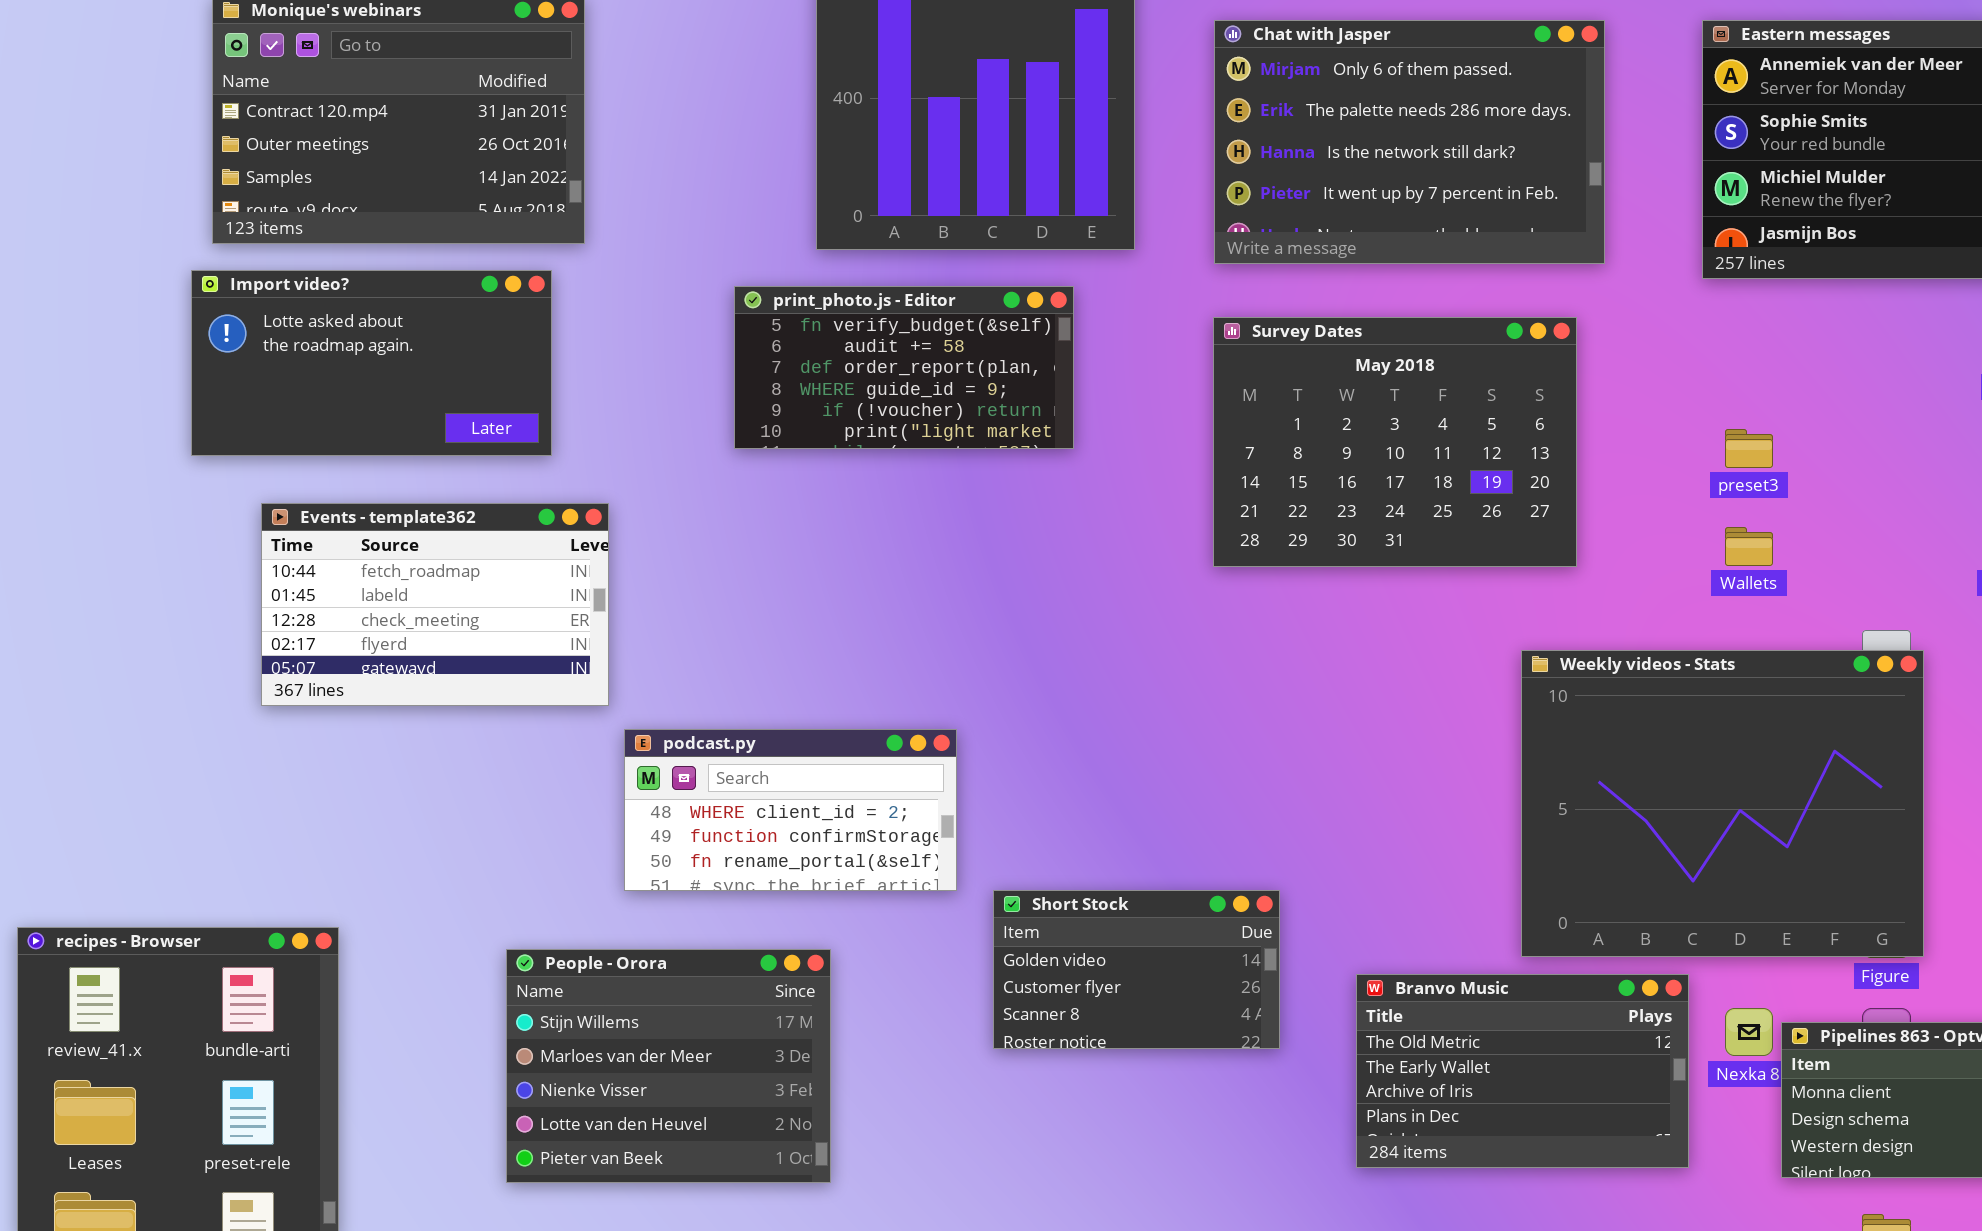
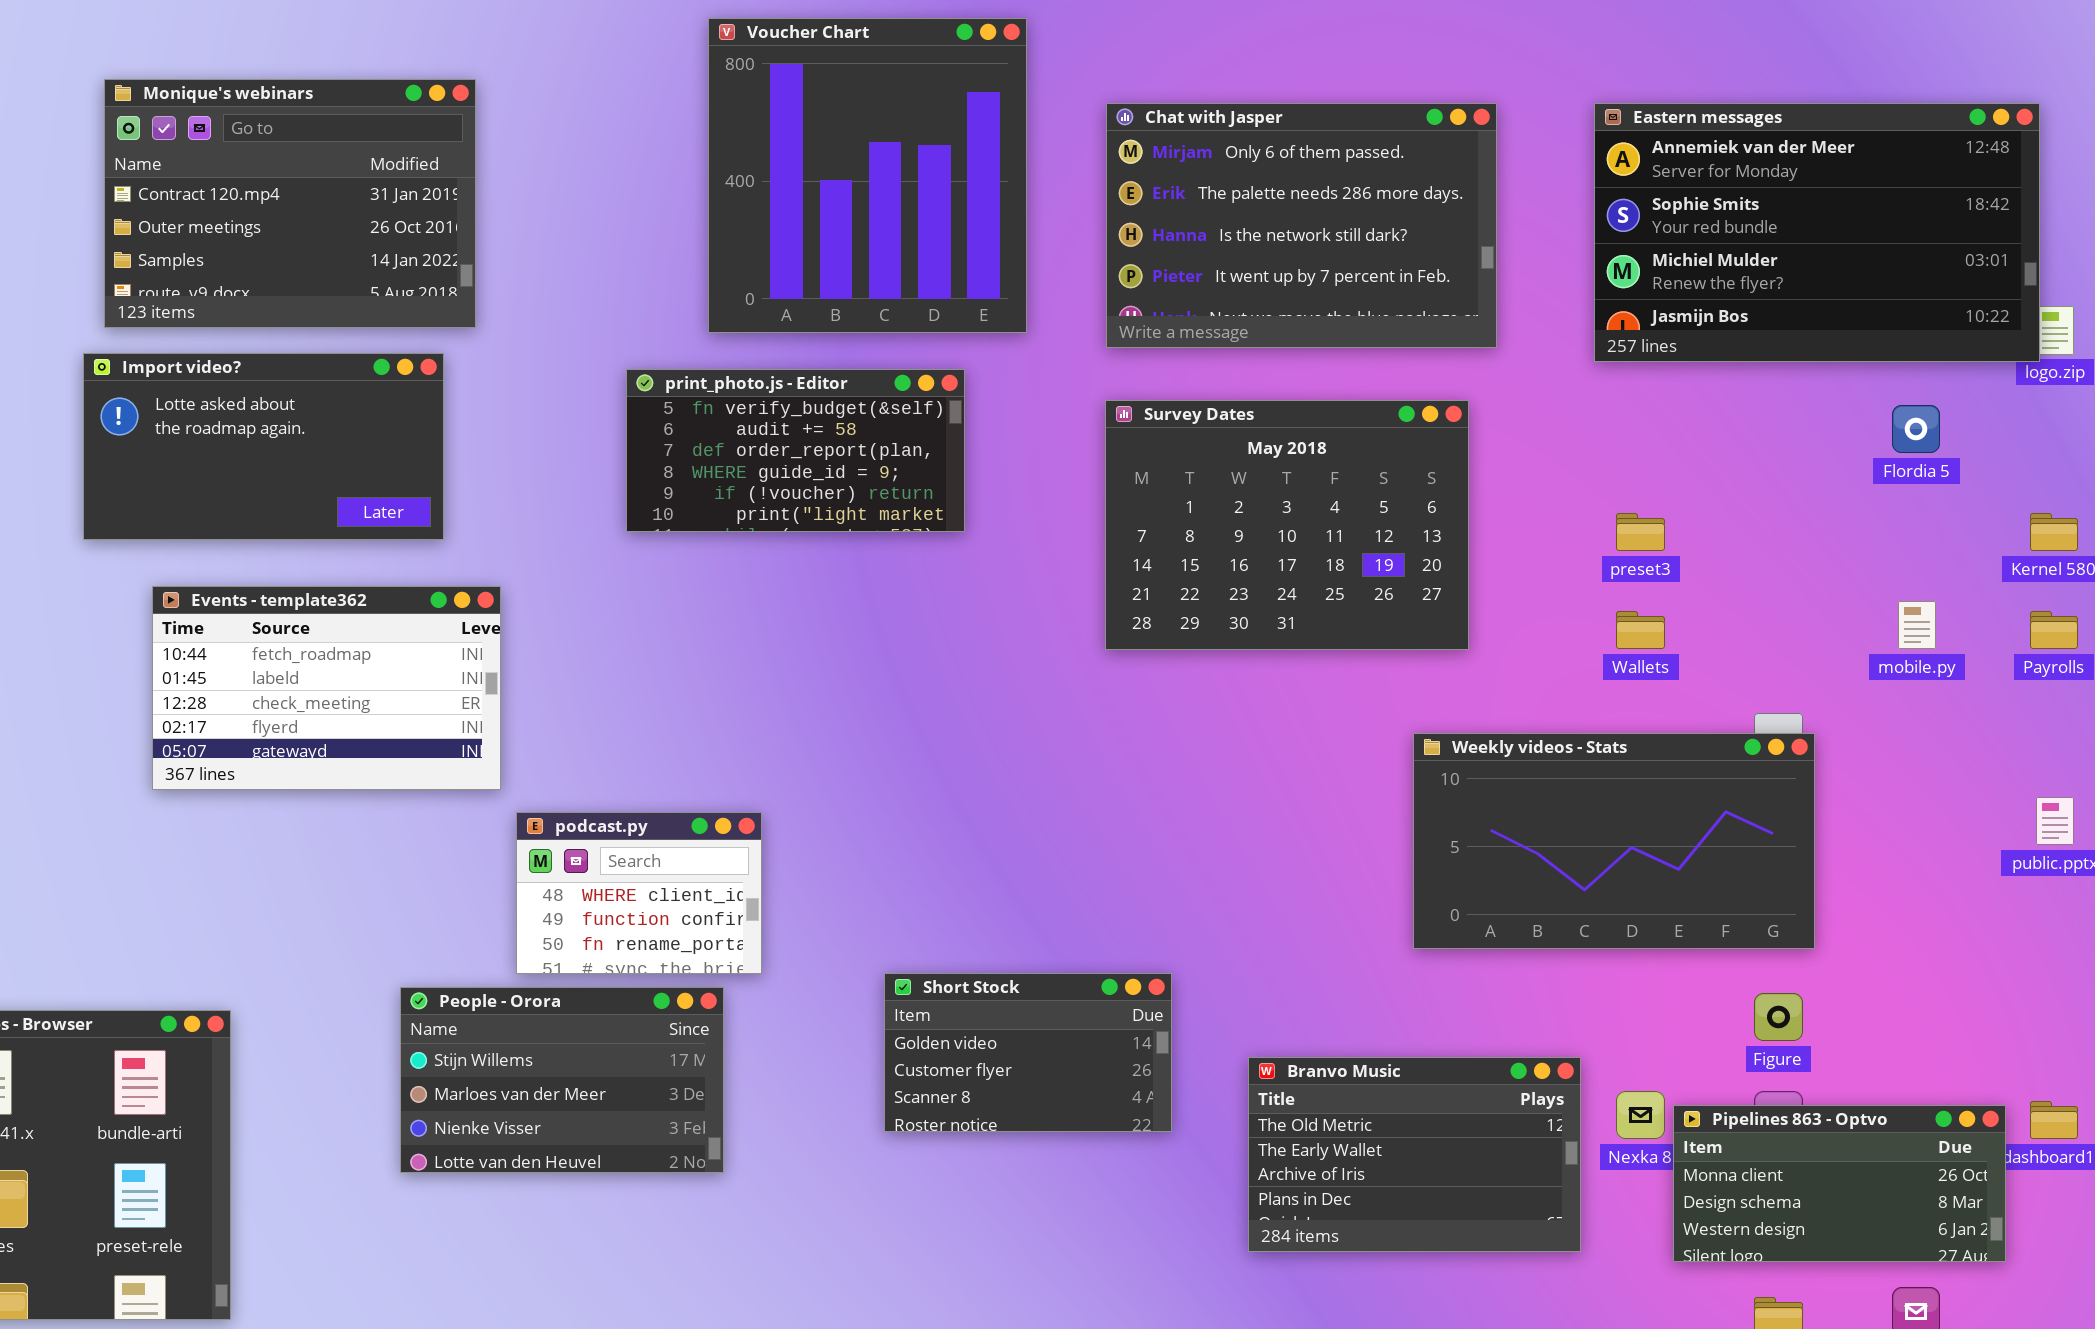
Weekly videos - Stats: [1521,650,1924,957] -> [1413,733,1815,949], resized
podcast.py: [624,729,957,891] -> [516,812,762,974], resized
People - Orora: [506,949,831,1183] -> [400,987,724,1173], moved, resized

